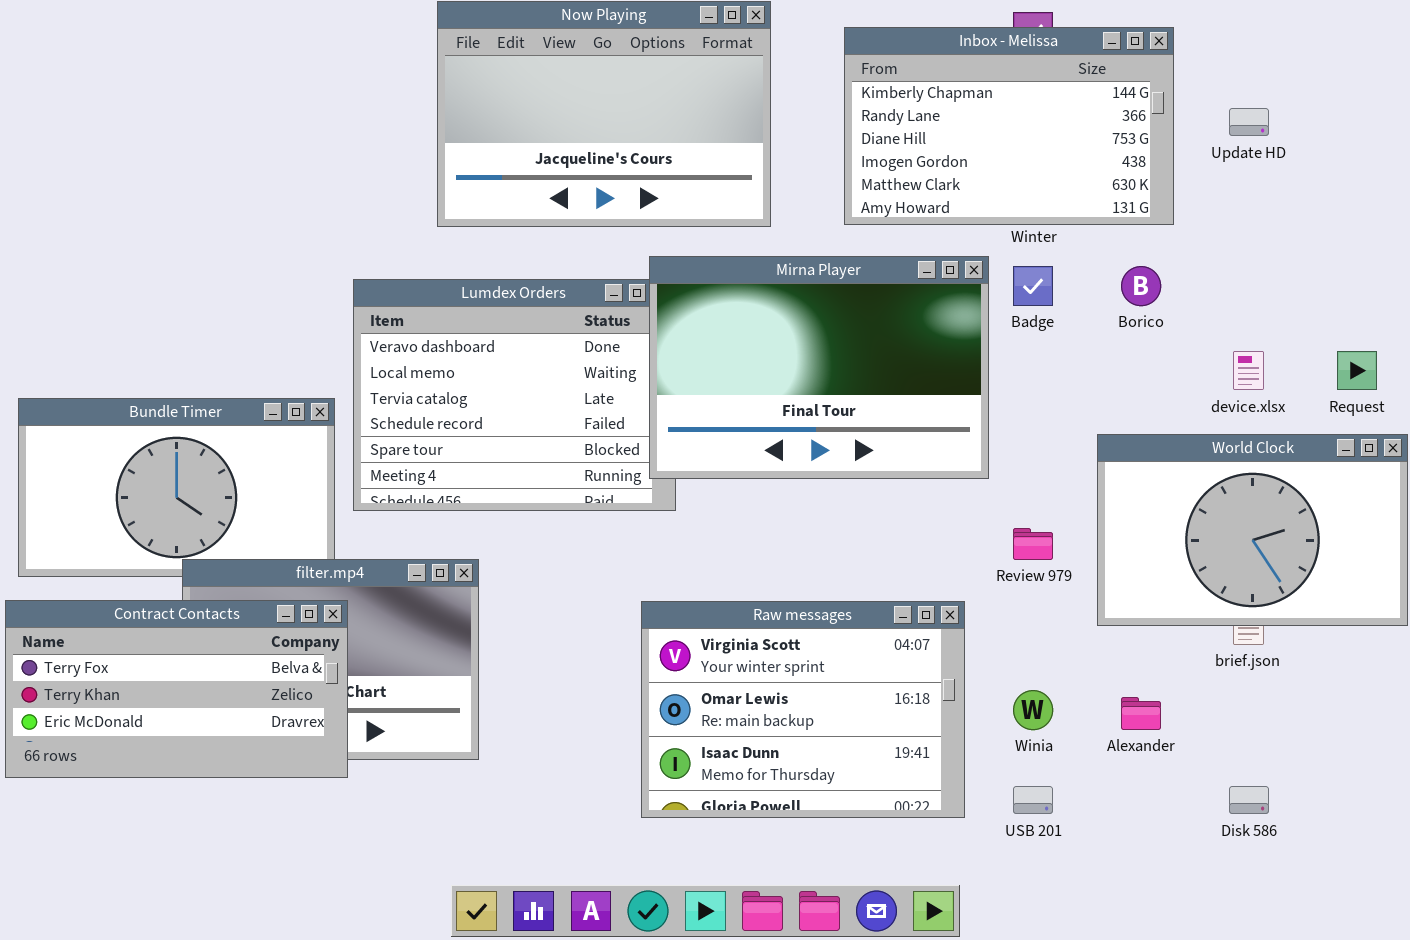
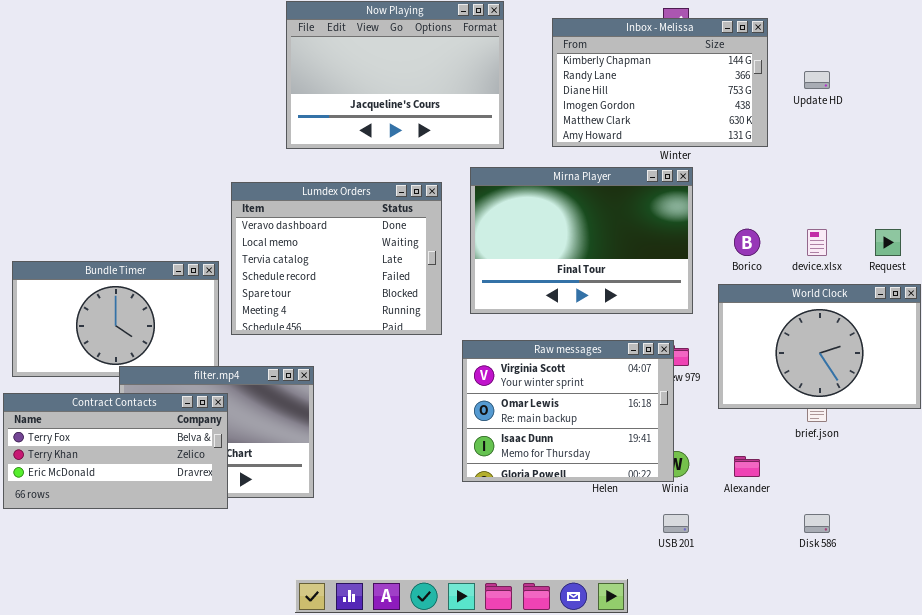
Mirna Player: [649,256,989,479] -> [470,167,693,314], moved
Borico: [1121,266,1161,306] -> [734,229,760,256], moved
Raw messages: [641,601,965,818] -> [462,340,674,482], moved

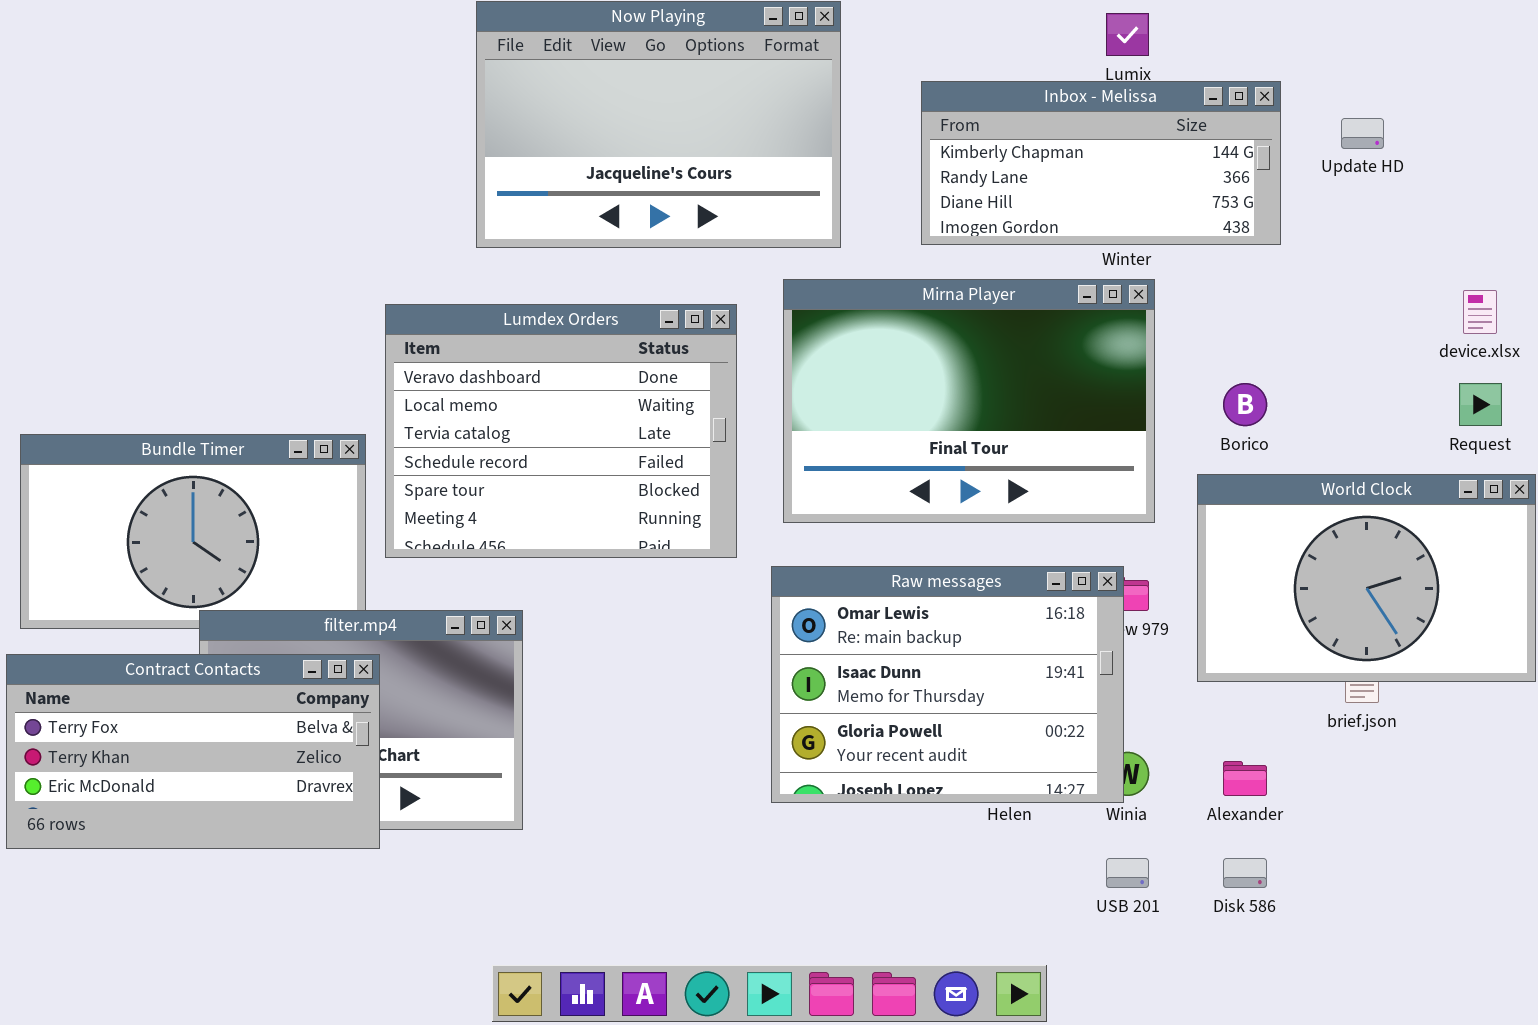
Inbox - Melissa: [552,18,768,147] -> [921,81,1281,245], resized
device.xlsx: [807,229,827,256] -> [1463,290,1497,334], moved
Raw messages: [462,340,674,482] -> [771,566,1124,803], scrolled down 1 row
Disk 586: [804,514,830,533] -> [1223,858,1267,888], moved

